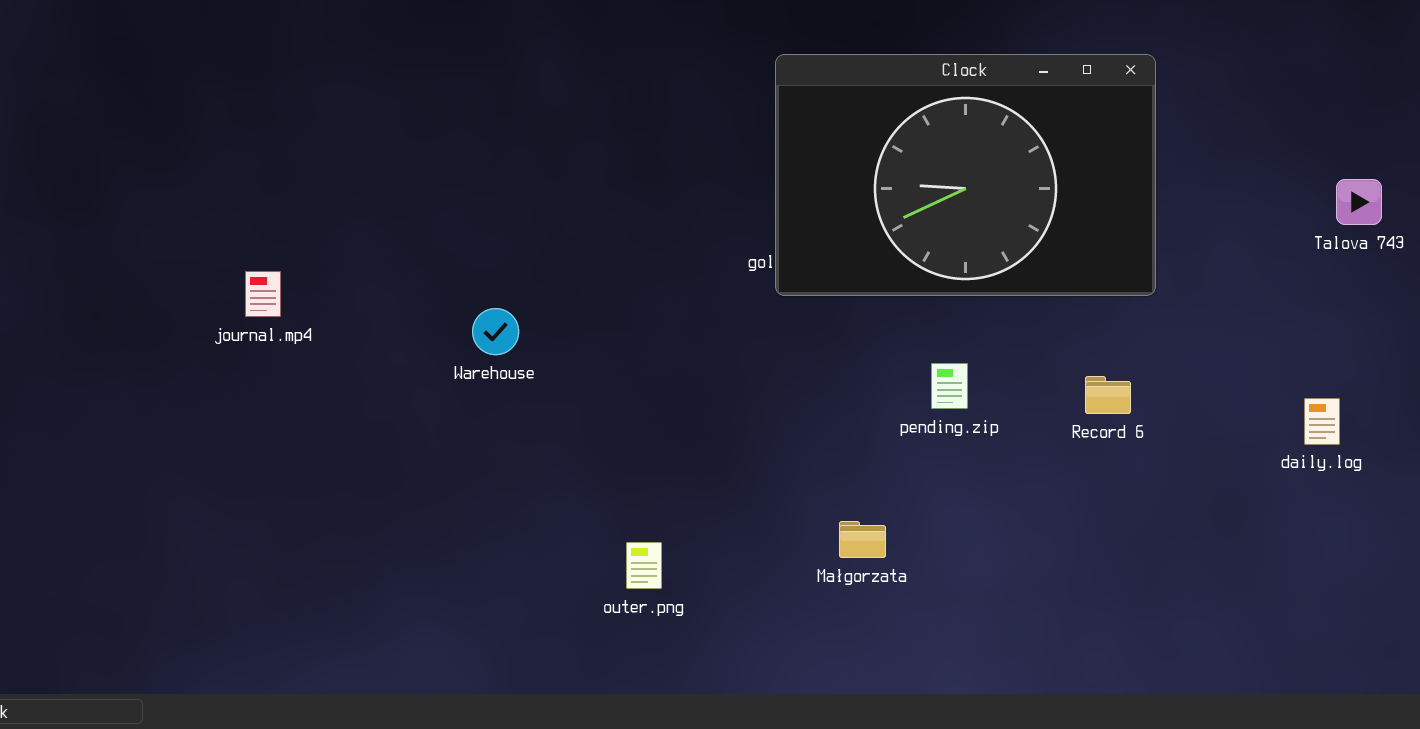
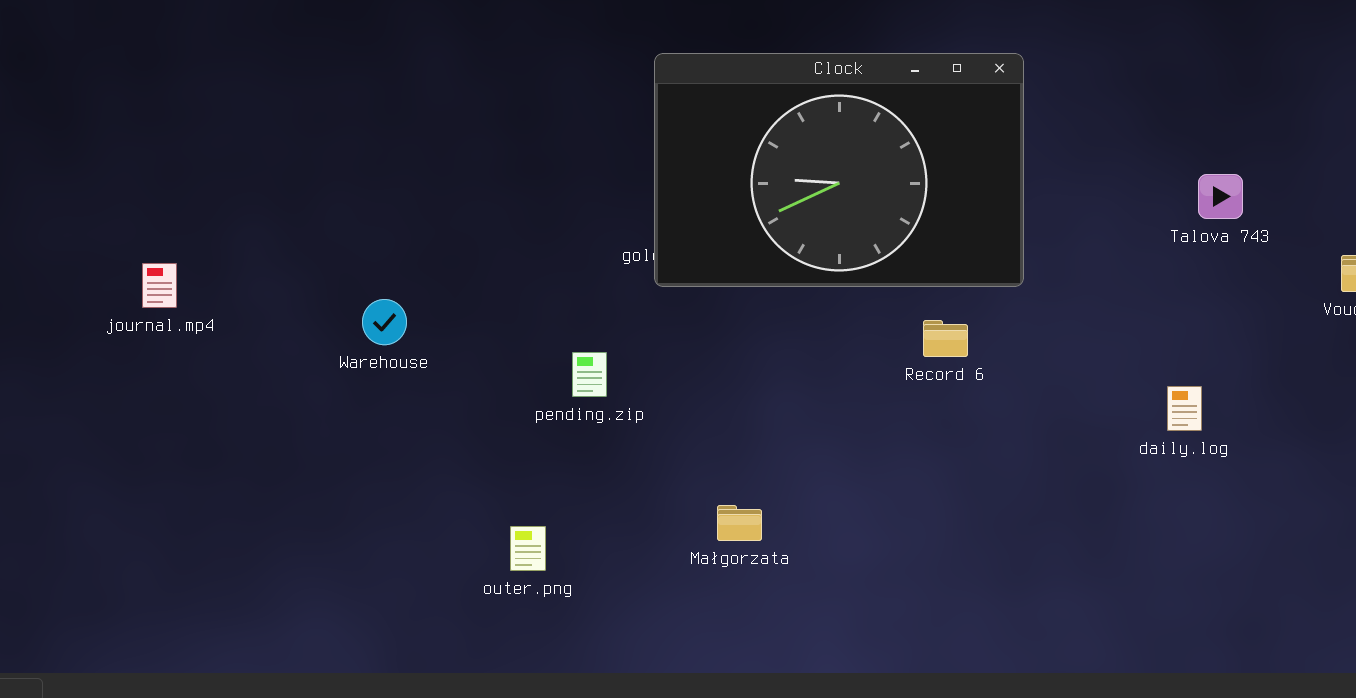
pending.zip: [931,363,968,409] -> [572,352,607,397], moved
Record 6: [1085,376,1131,414] -> [923,320,968,357], moved

